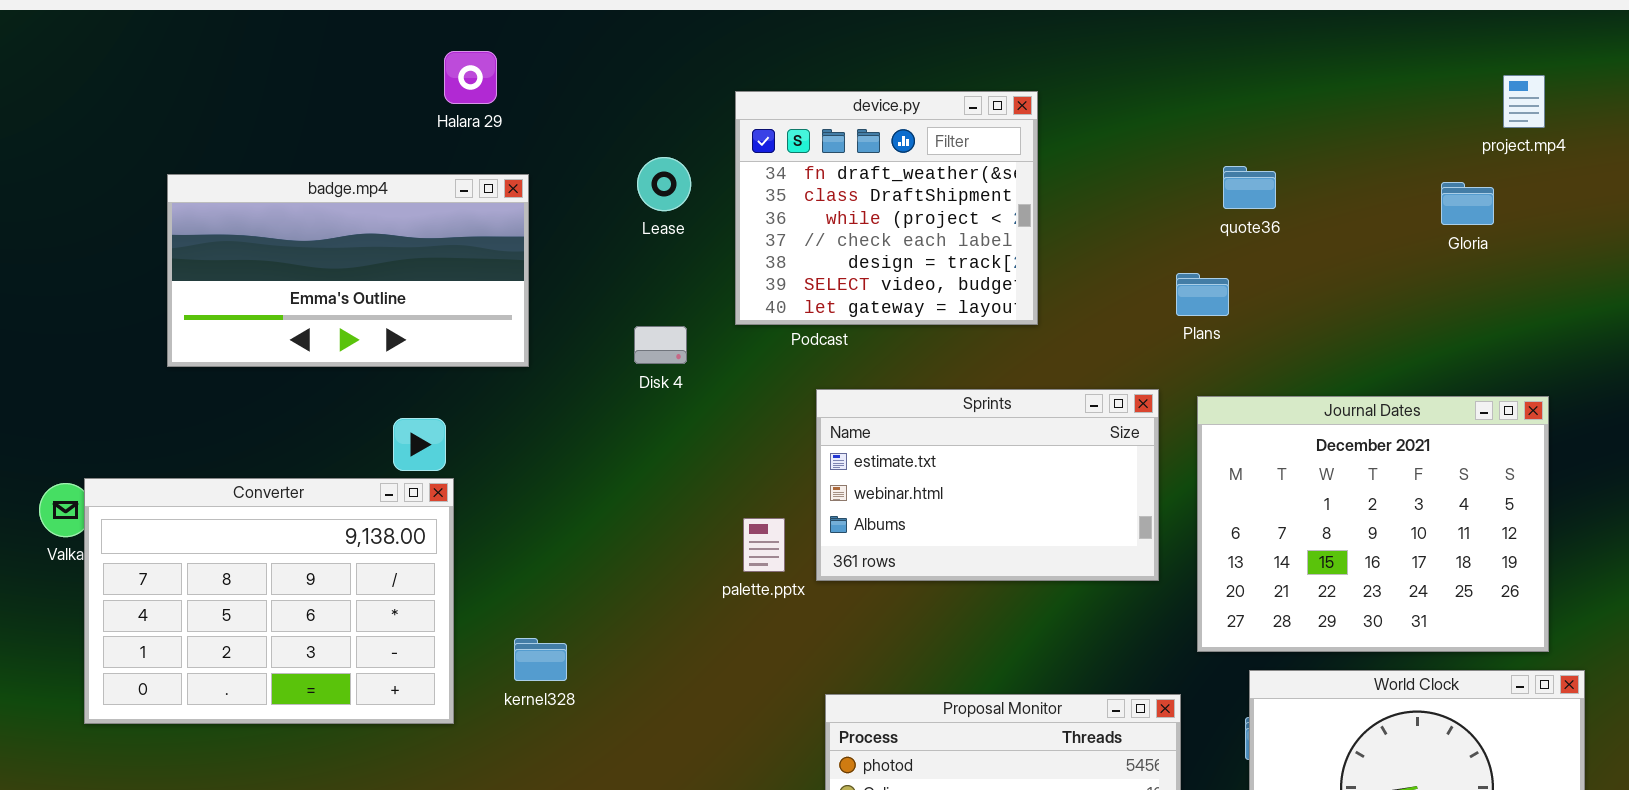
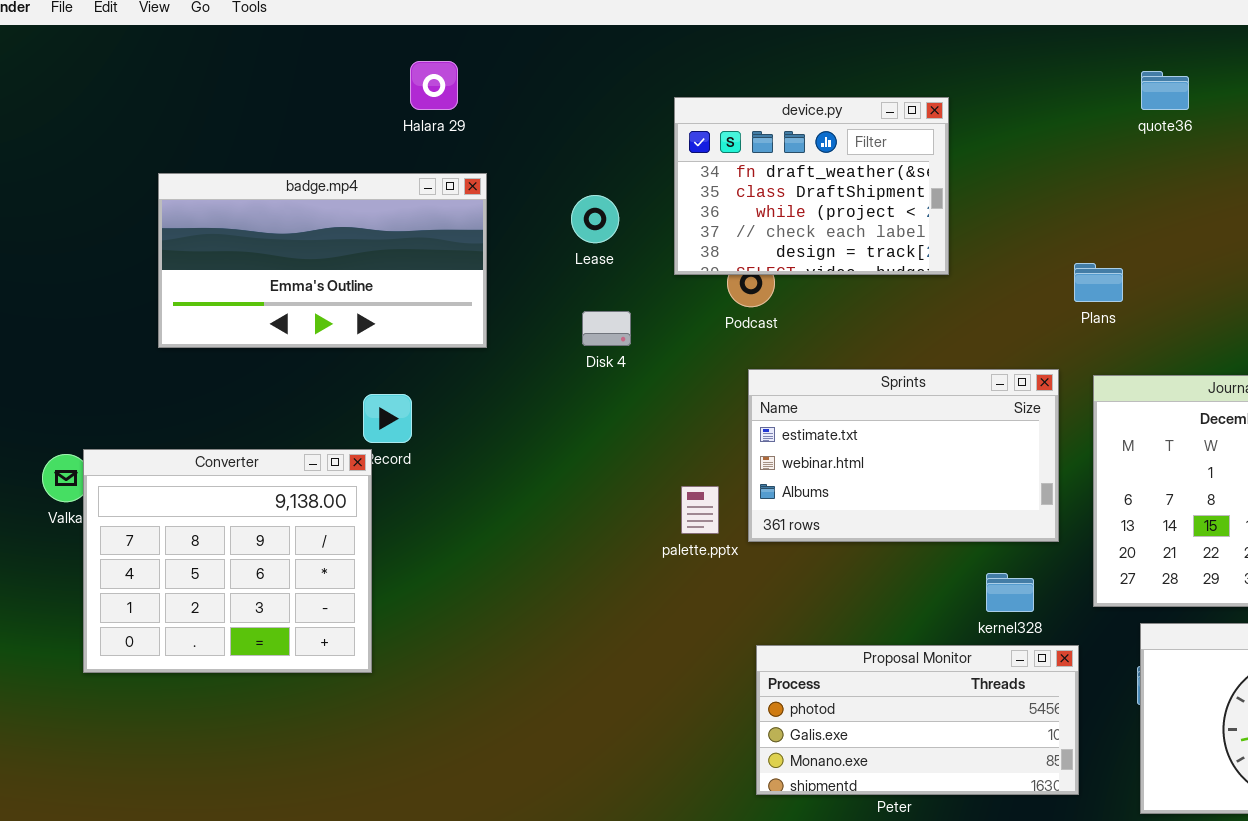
device.py: [735,91,1038,325] -> [674,97,949,275], resized
Lease: [637,157,691,211] -> [571,195,619,243], moved
quote36: [1223,166,1276,209] -> [1141,71,1189,110], moved
Converter: [84,478,454,724] -> [83,449,372,673], resized
kernel328: [514,638,567,681] -> [986,573,1034,612], moved

